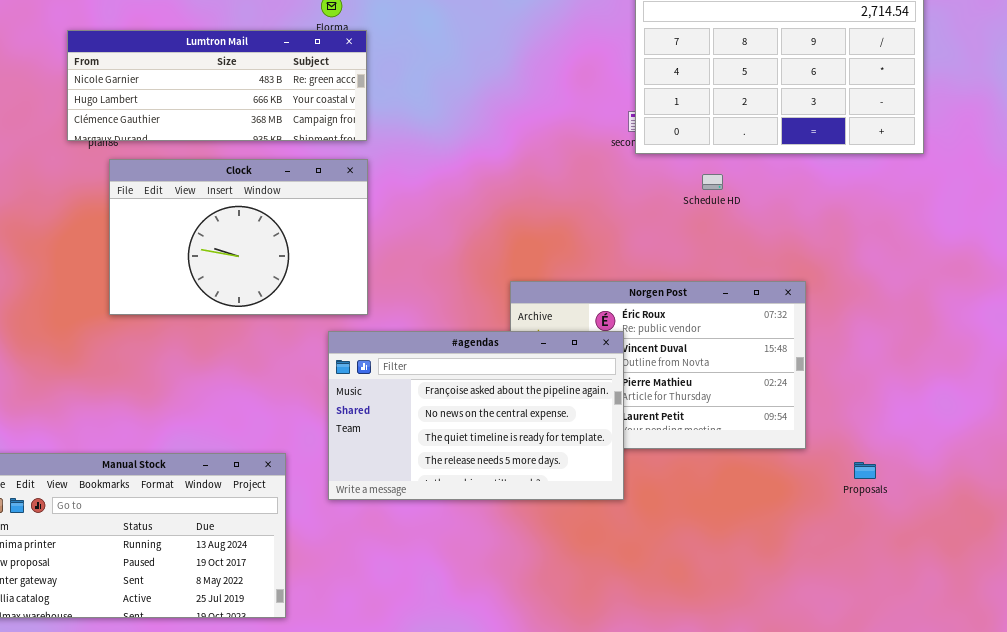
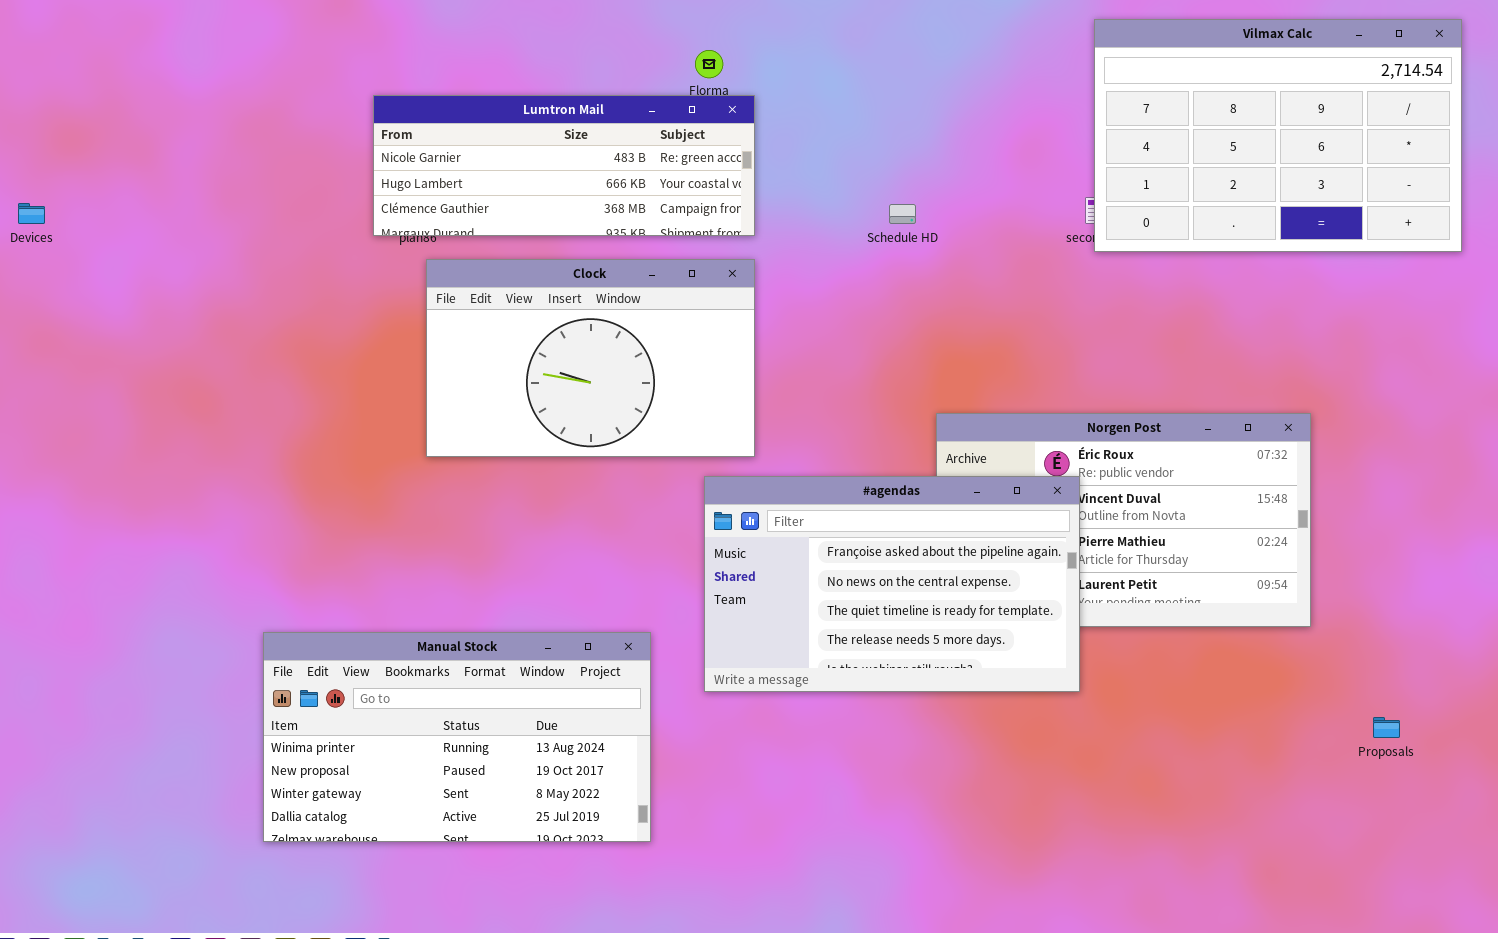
Schedule HD: [702,174,723,190] -> [889,204,916,224], moved
Proposals: [854,462,876,479] -> [1373,717,1400,738], moved

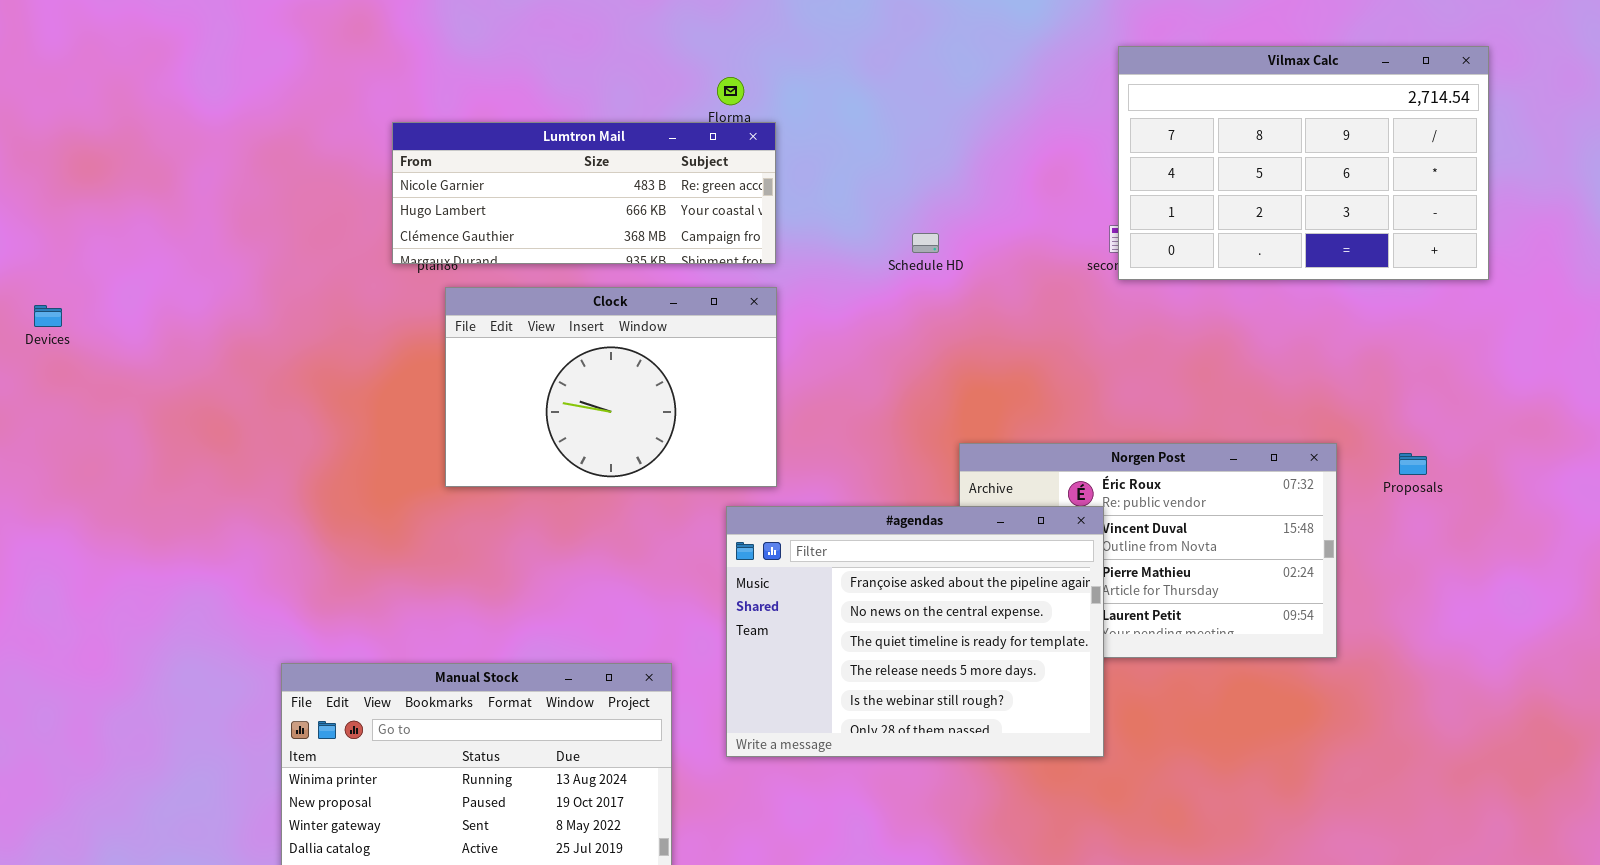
Devices: [18,203,45,224] -> [34,305,62,327], moved
#agendas: [704,476,1080,692] -> [726,506,1104,757], resized
Proposals: [1373,717,1400,738] -> [1399,453,1427,475], moved

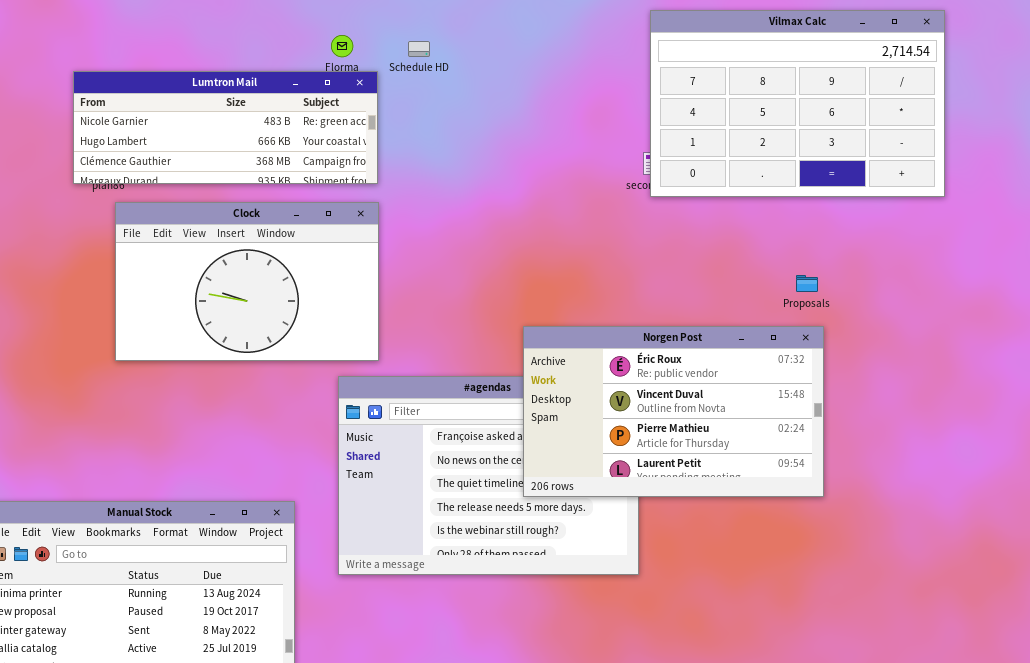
Schedule HD: [912,233,939,253] -> [408,41,430,57], moved
Norgen Post: [959,443,1337,658] -> [523,326,824,497], raised
Proposals: [1399,453,1427,475] -> [796,275,818,292], moved

